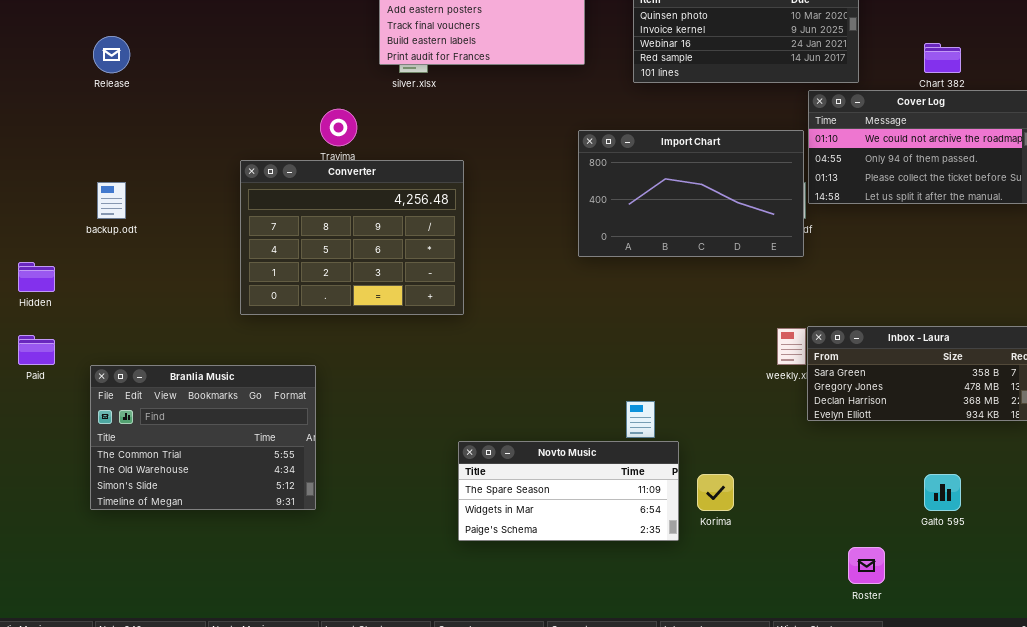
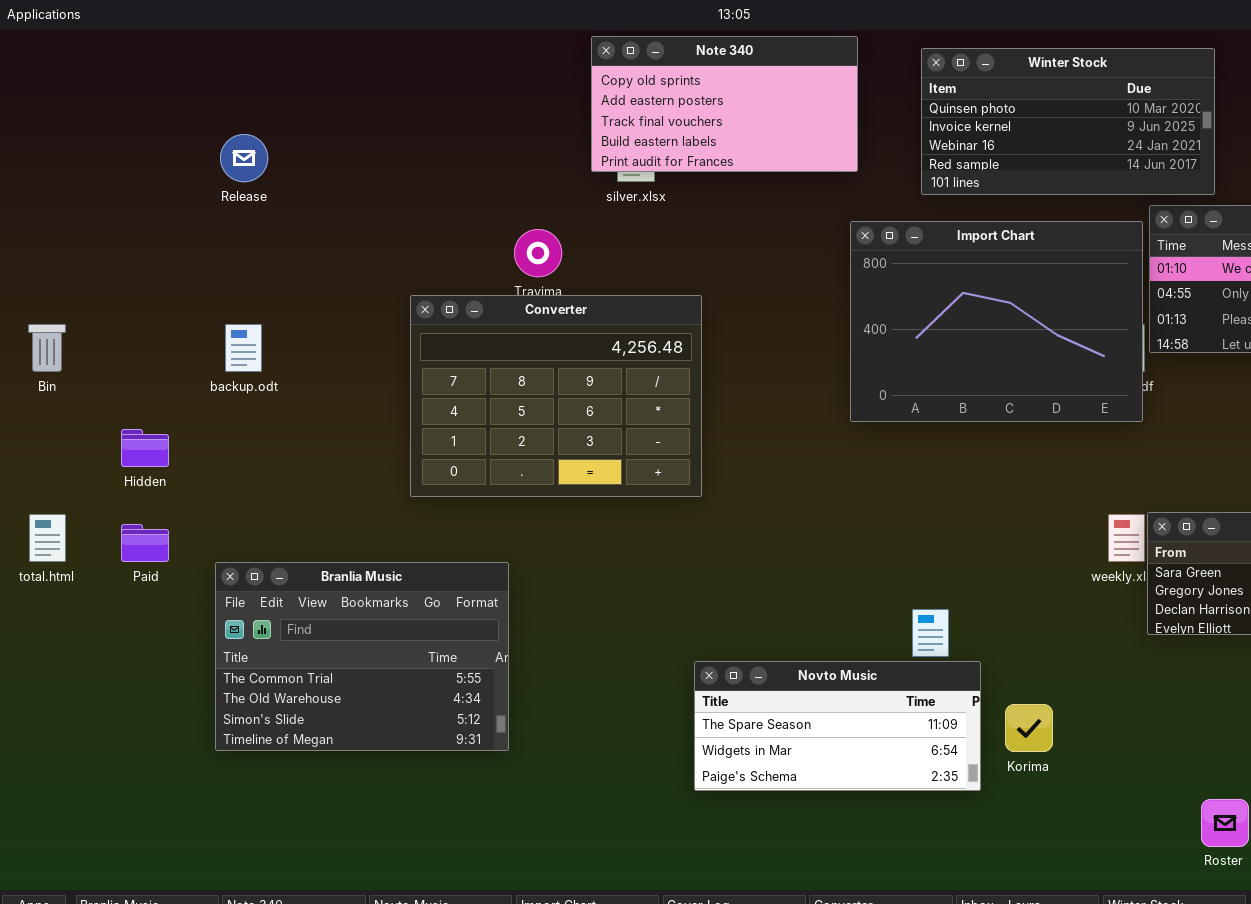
Import Chart: [578,130,804,257] -> [850,221,1143,422], resized

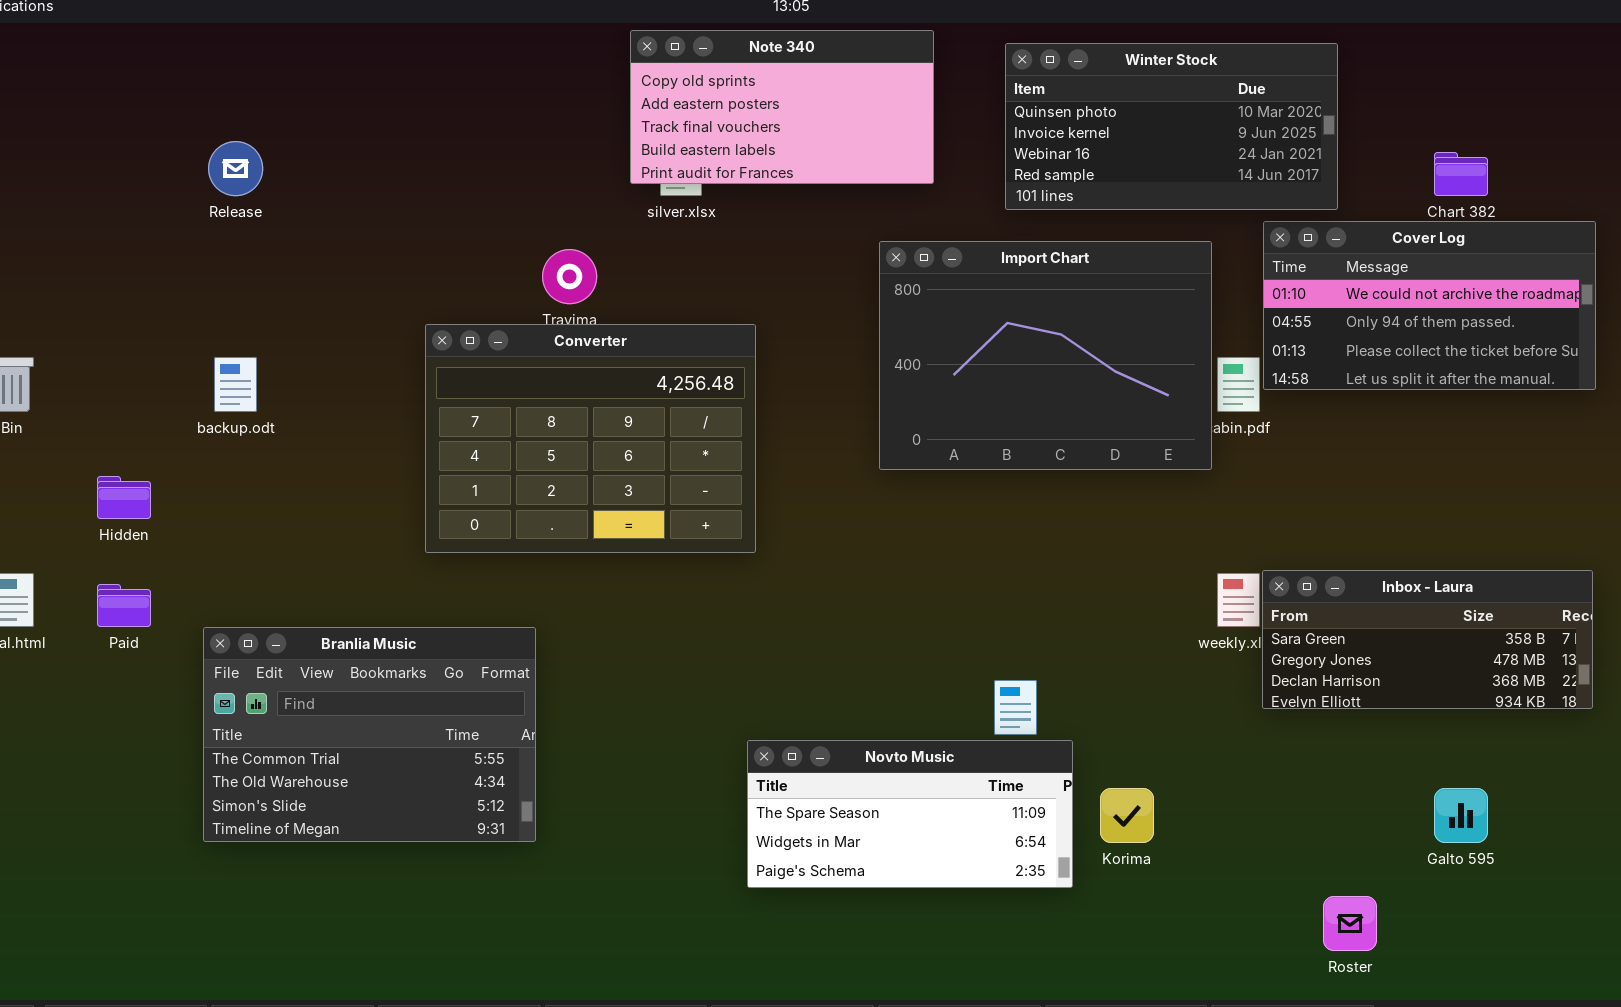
Import Chart: [850,221,1143,422] -> [879,241,1212,470], moved

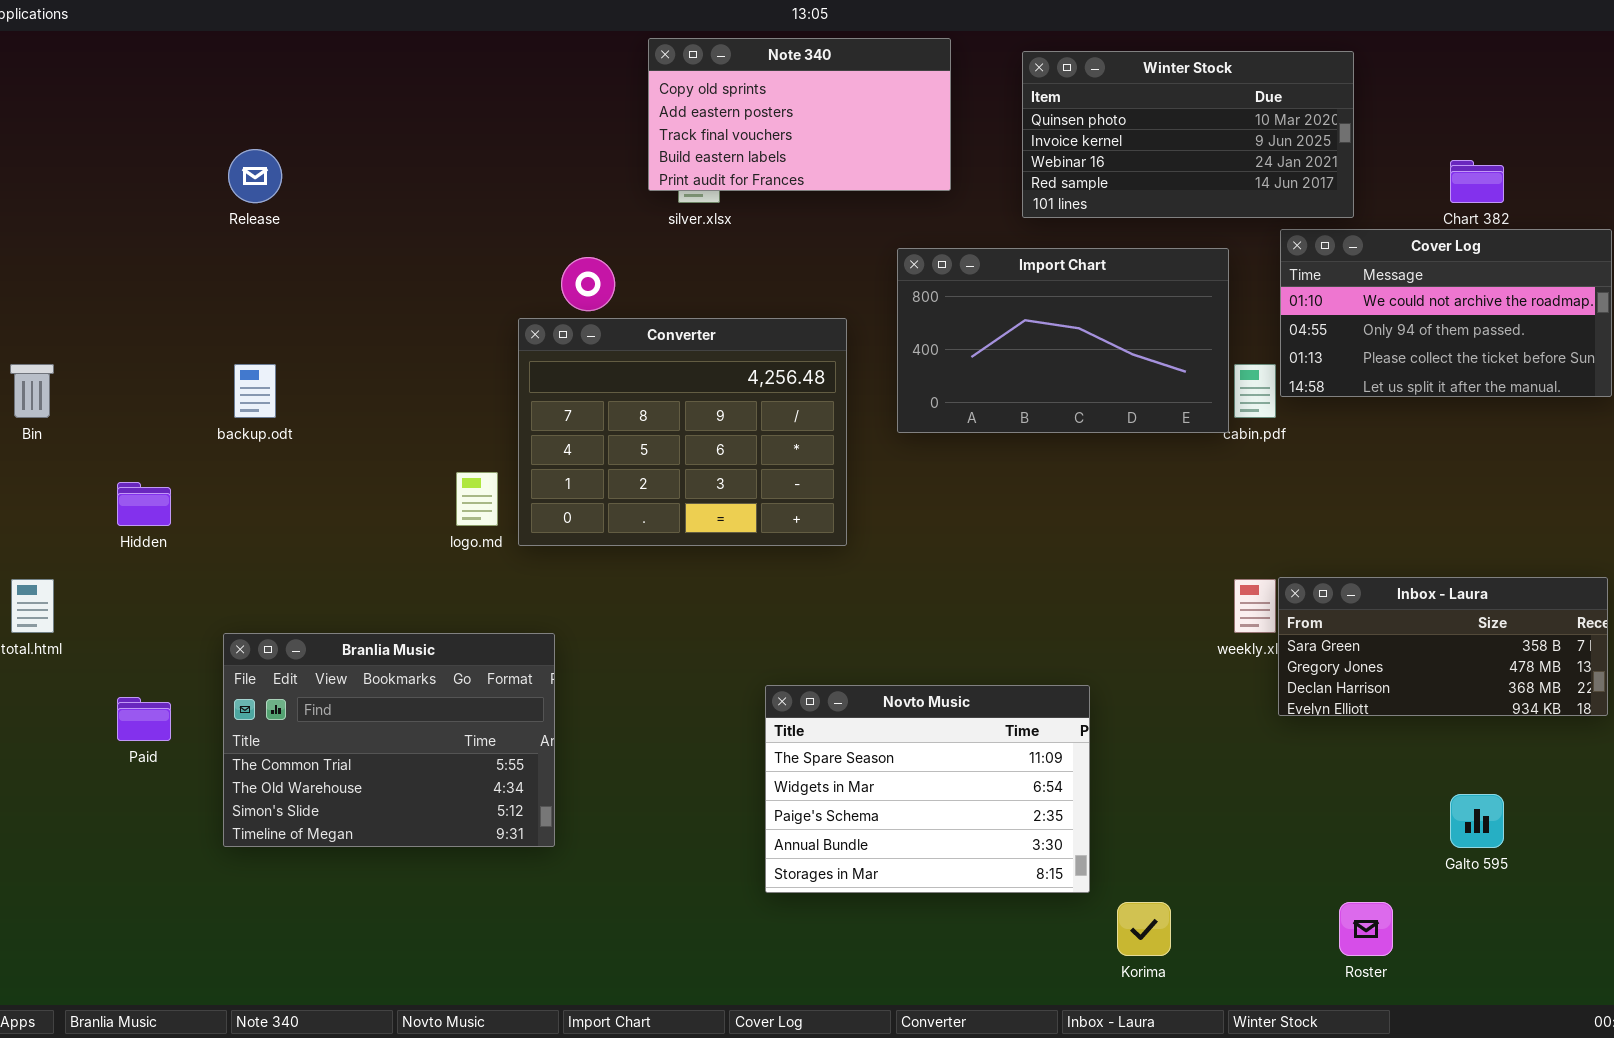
Import Chart: [879,241,1212,470] -> [897,248,1229,433], resized
Converter: [425,324,756,553] -> [518,318,847,546], moved
Paid: [97,584,151,627] -> [117,697,171,741], moved
Novto Music: [747,740,1073,888] -> [765,685,1090,893], resized
Korima: [1100,788,1154,843] -> [1117,902,1171,956], moved

